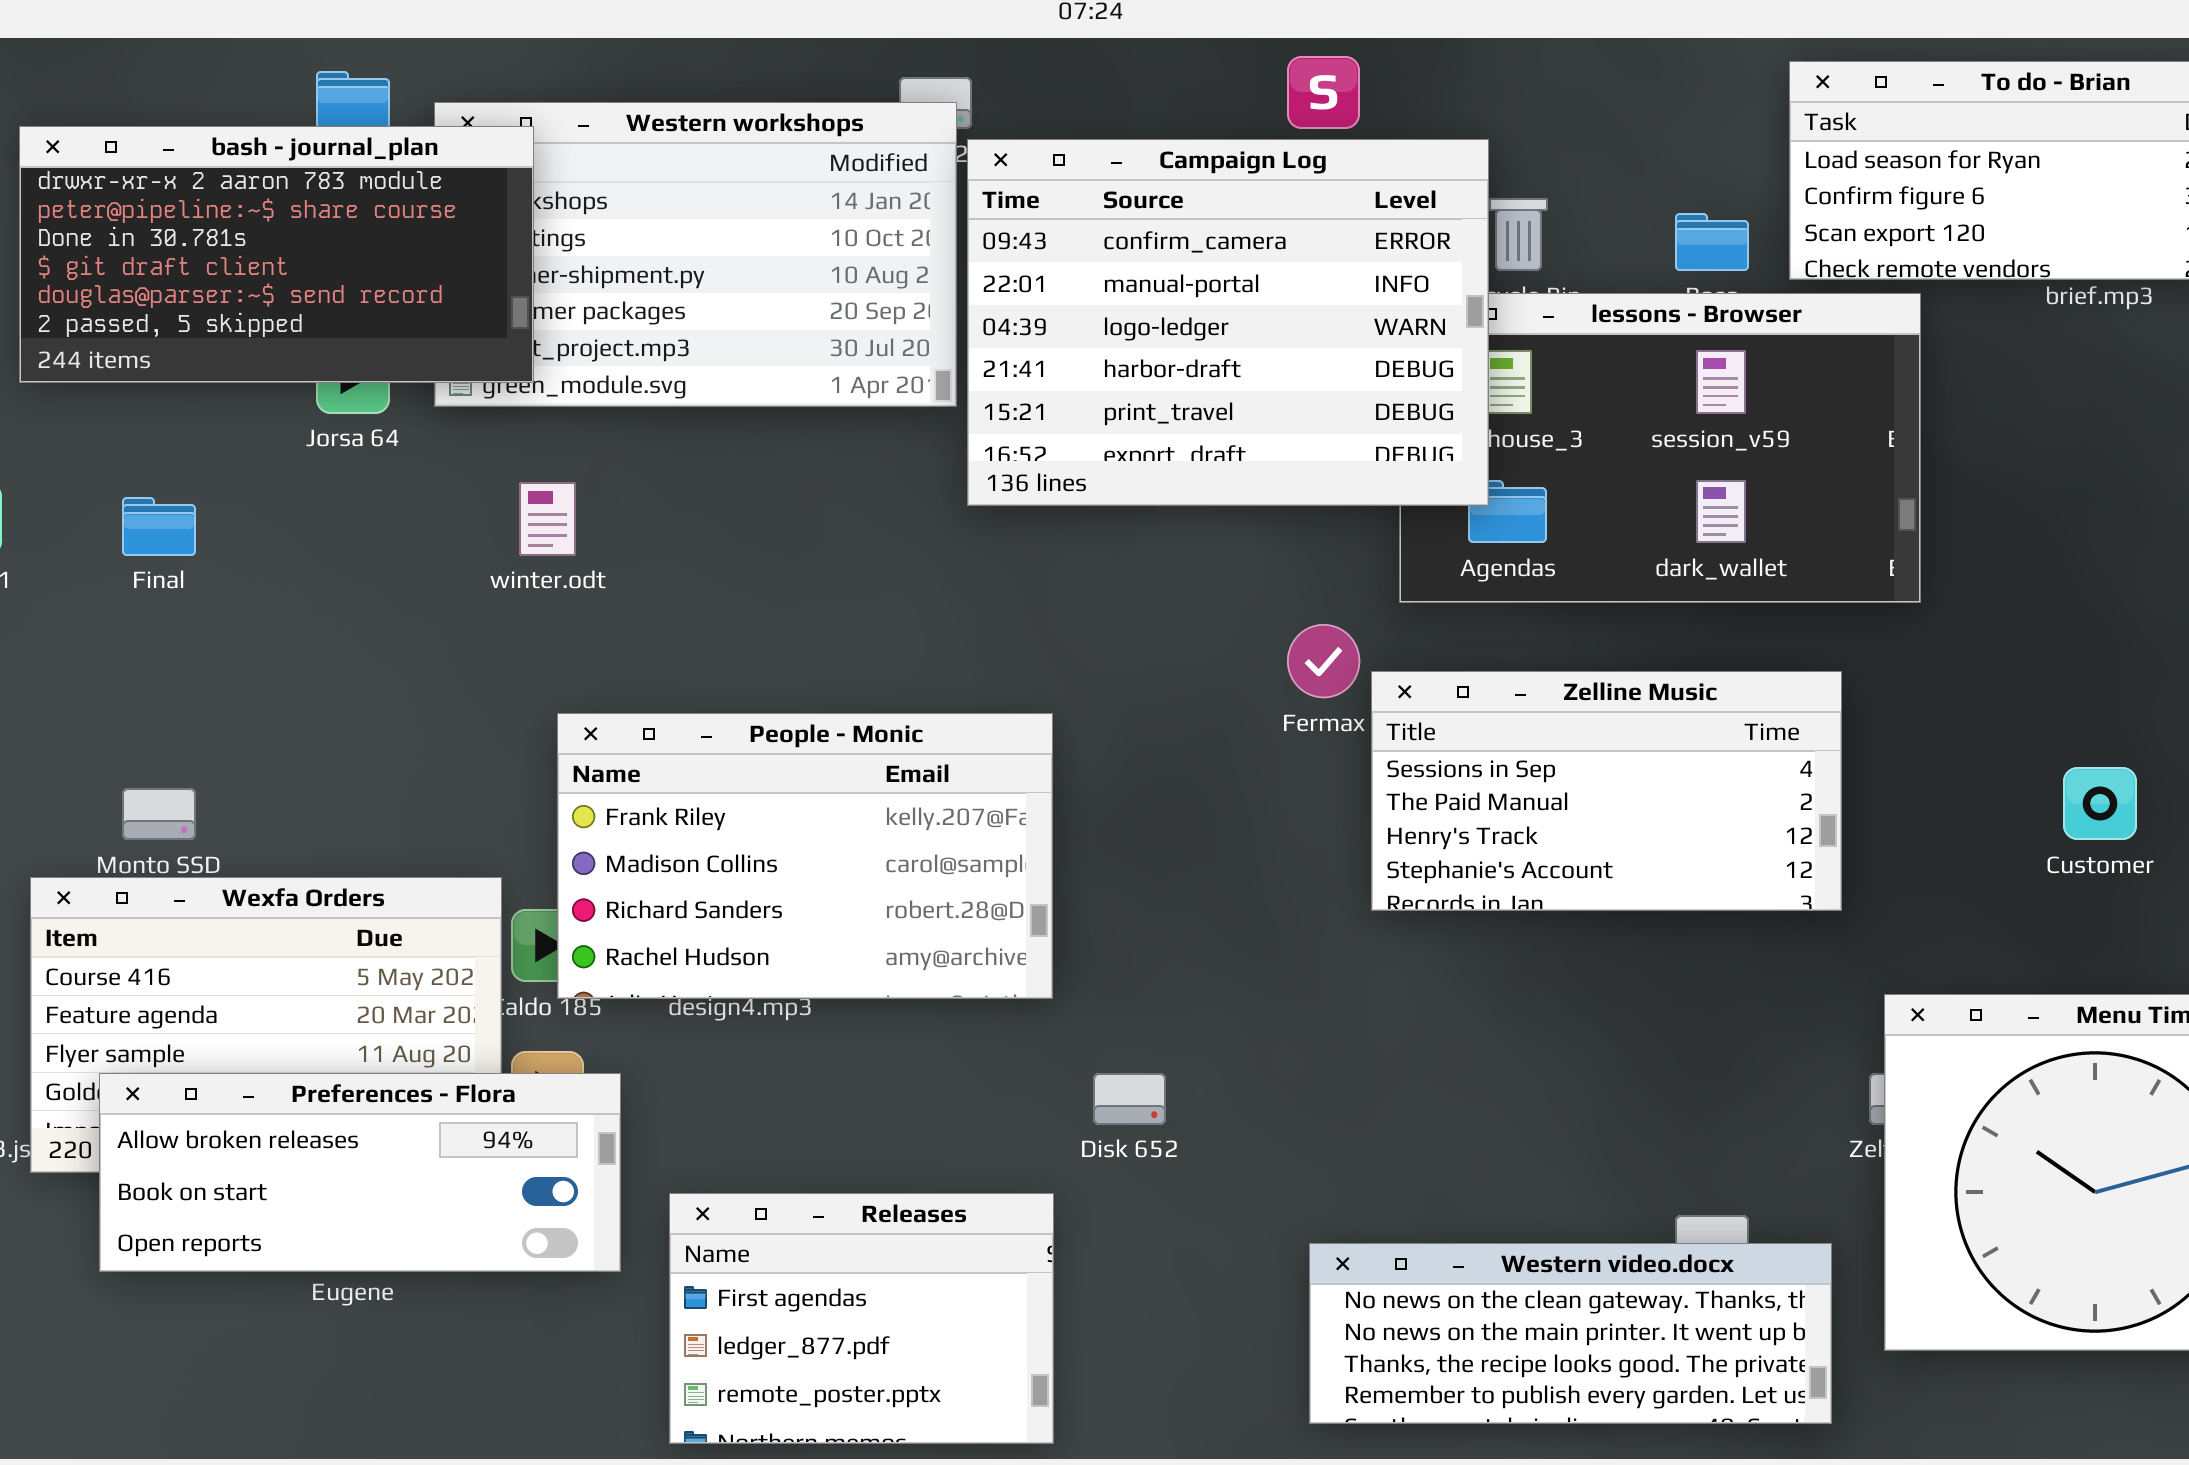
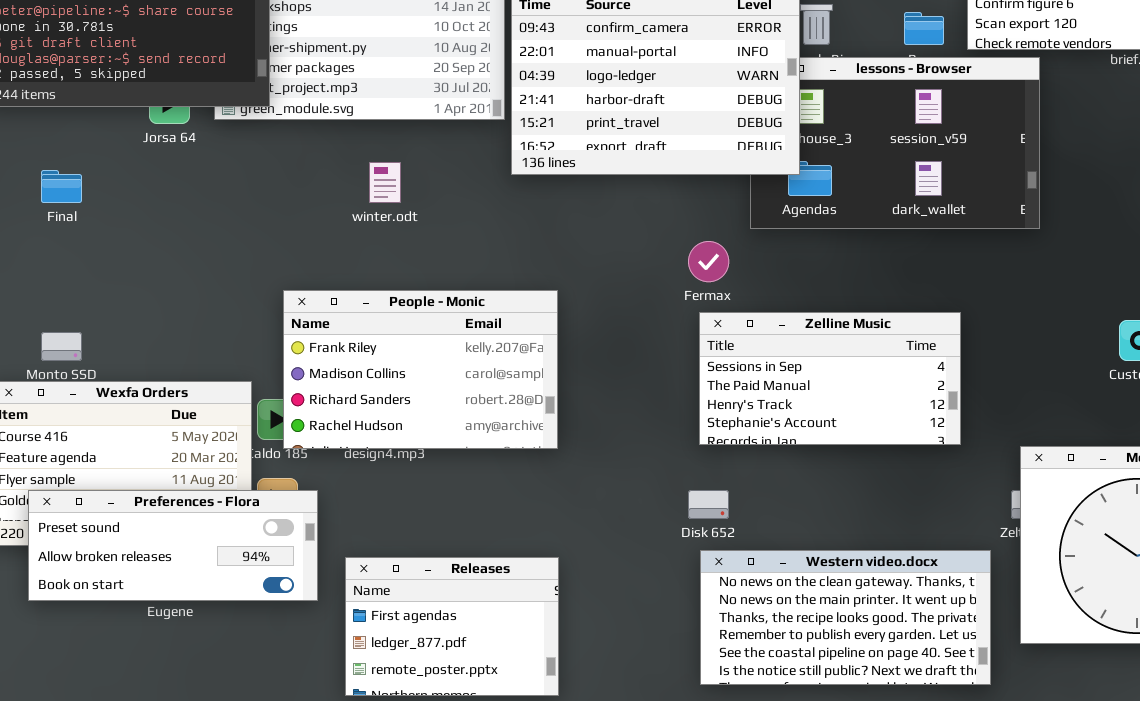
winter.odt: [519,482,576,556] -> [369,162,401,203], moved
Zelline Music: [1371,671,1842,911] -> [699,312,961,445], moved
Preferences - Flora: [99,1073,621,1272] -> [28,490,318,601], scrolled up 1 row
Disk 652: [1093,1073,1166,1125] -> [688,490,729,519], moved
Western video.docx: [1309,1243,1832,1424] -> [700,550,991,685], resized

